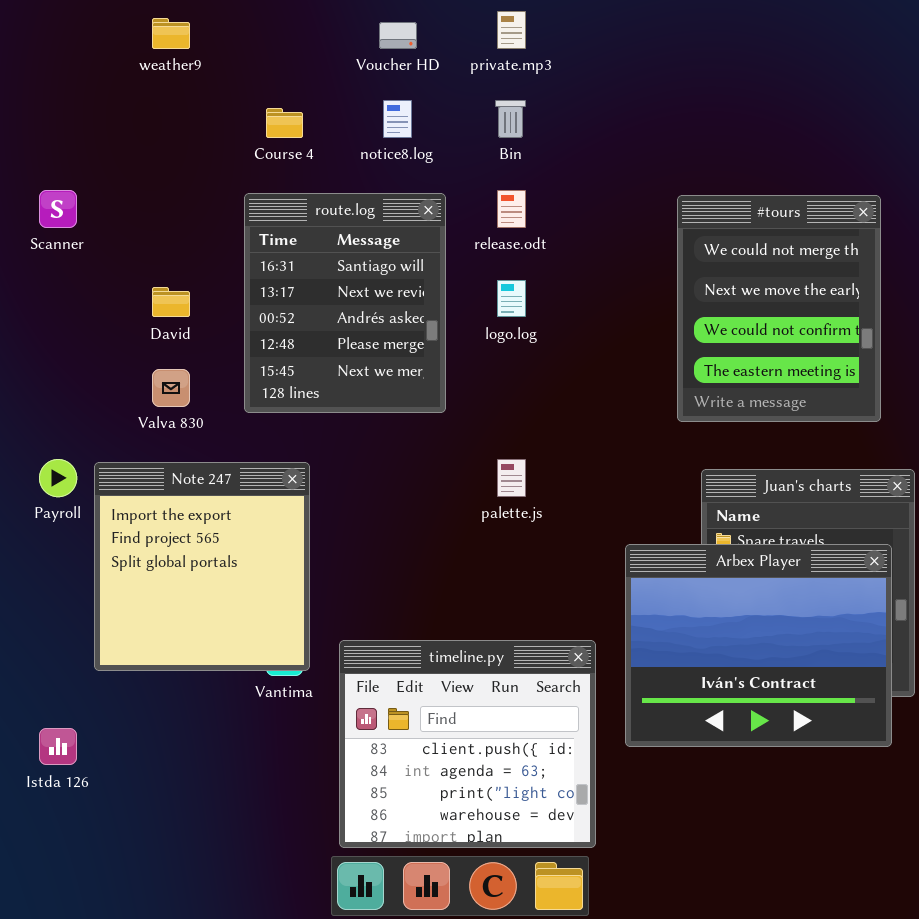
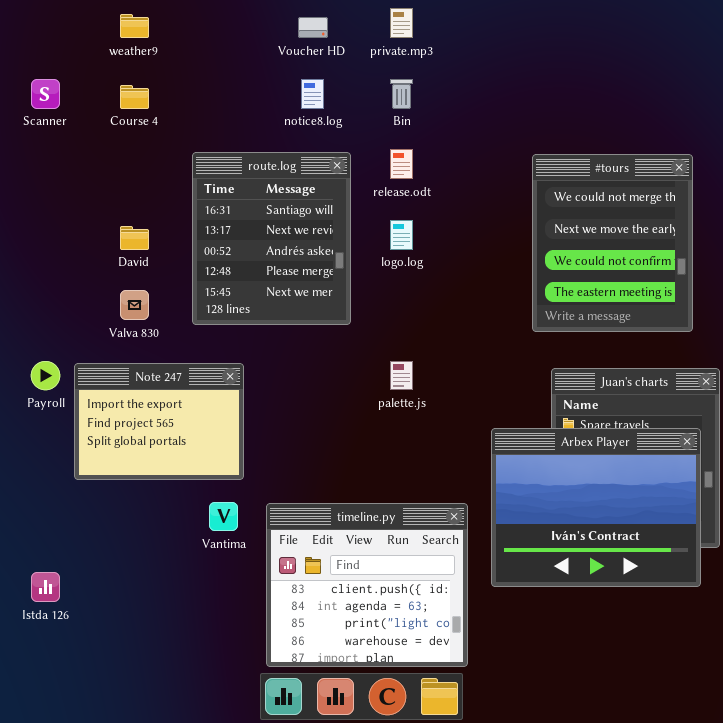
Course 4: [266,108,303,138] -> [120,85,149,109], moved
Scanner: [39,190,77,228] -> [31,79,60,109], moved
Note 247: [94,462,310,671] -> [74,363,244,480], resized

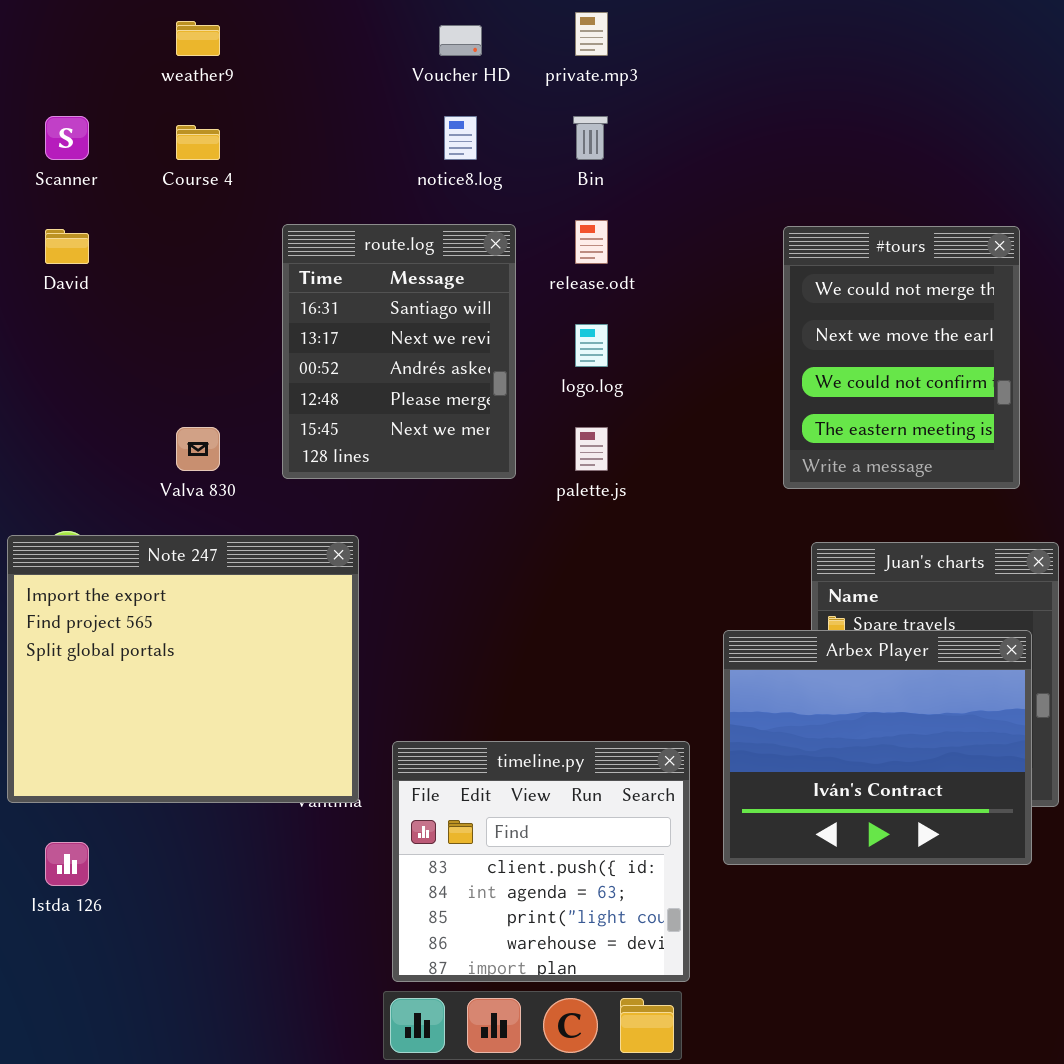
David: [120,226,149,250] -> [45,229,89,264], moved
palette.js: [390,361,413,390] -> [575,427,608,471], moved
Note 247: [74,363,244,480] -> [7,535,359,803], resized

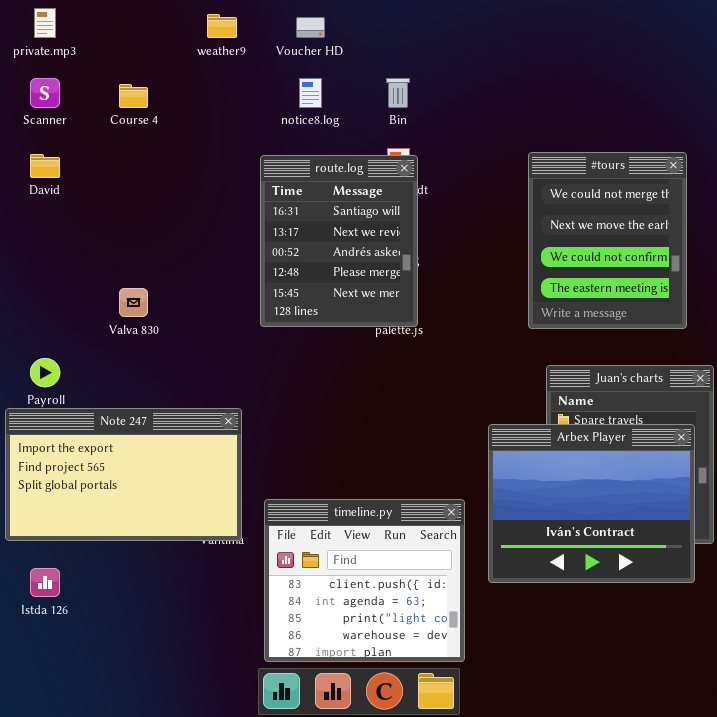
private.mp3: [575,12,608,56] -> [34,8,56,38], moved
weather9: [176,21,220,56] -> [207,14,237,38], moved
route.log: [282,224,516,479] -> [260,155,418,327], moved
Note 247: [7,535,359,803] -> [5,408,242,541], resized

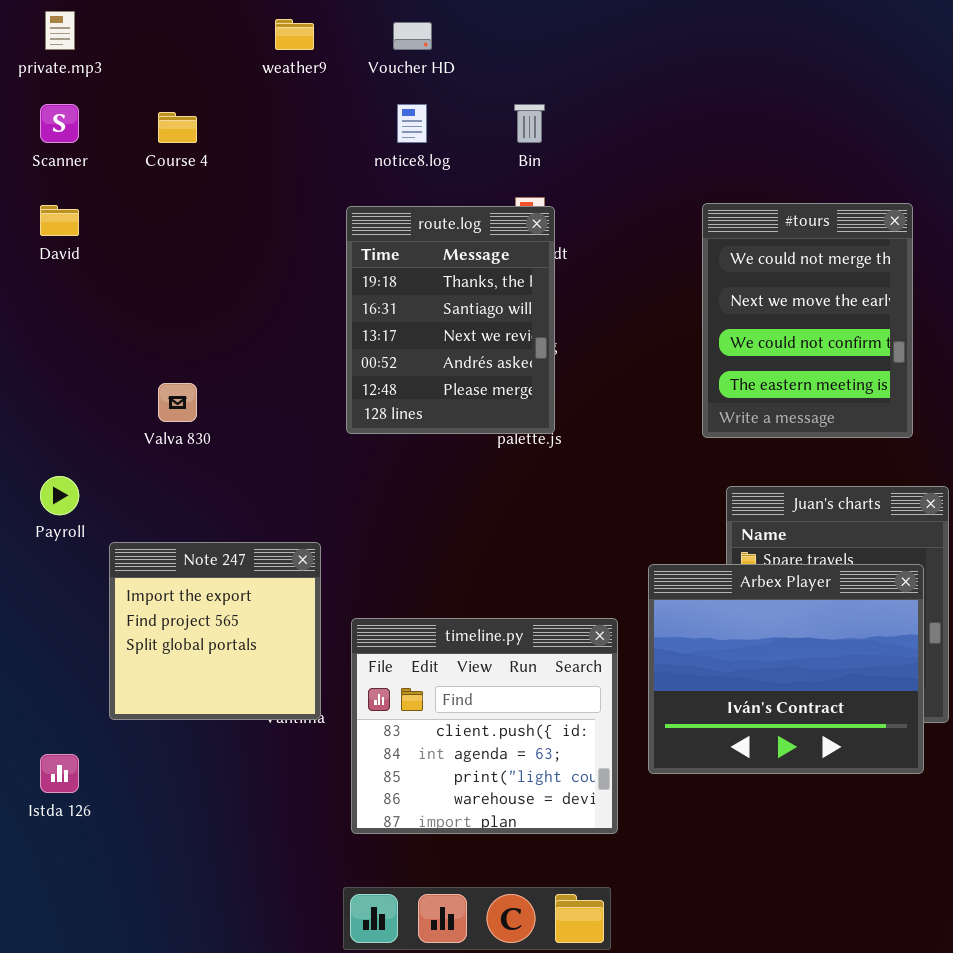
route.log: [260,155,418,327] -> [346,206,555,434], scrolled up 1 row
Note 247: [5,408,242,541] -> [109,542,321,720], resized
timeline.py: [264,499,465,662] -> [351,618,618,834], moved

